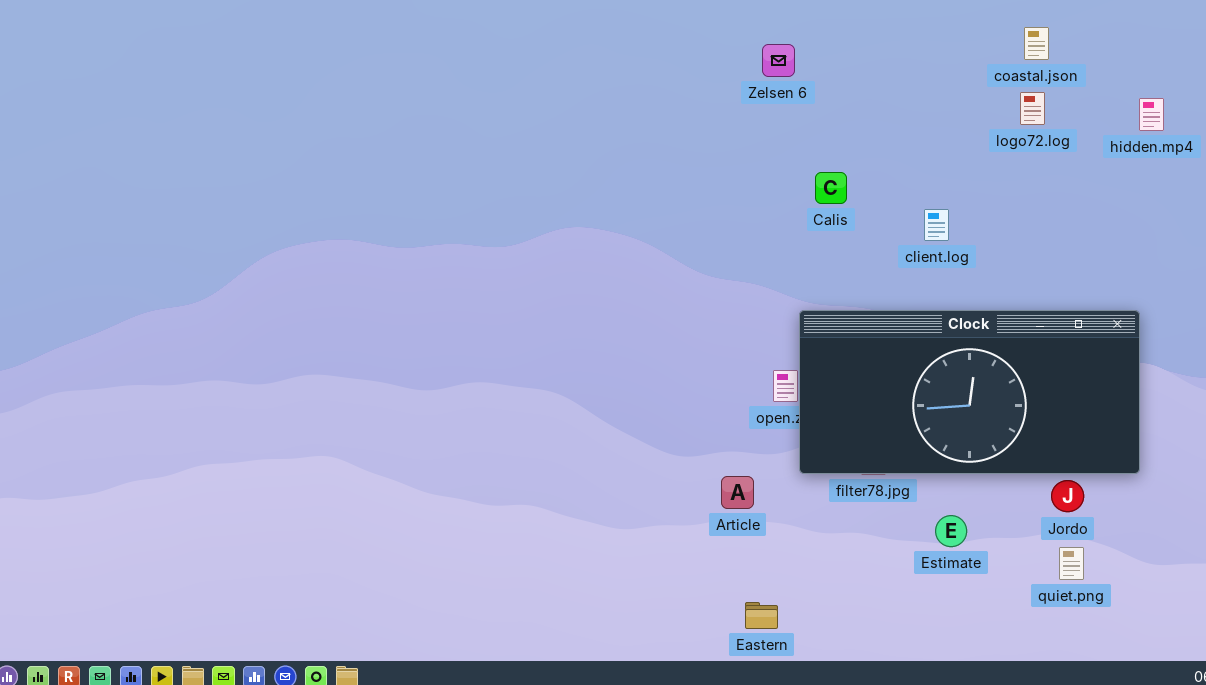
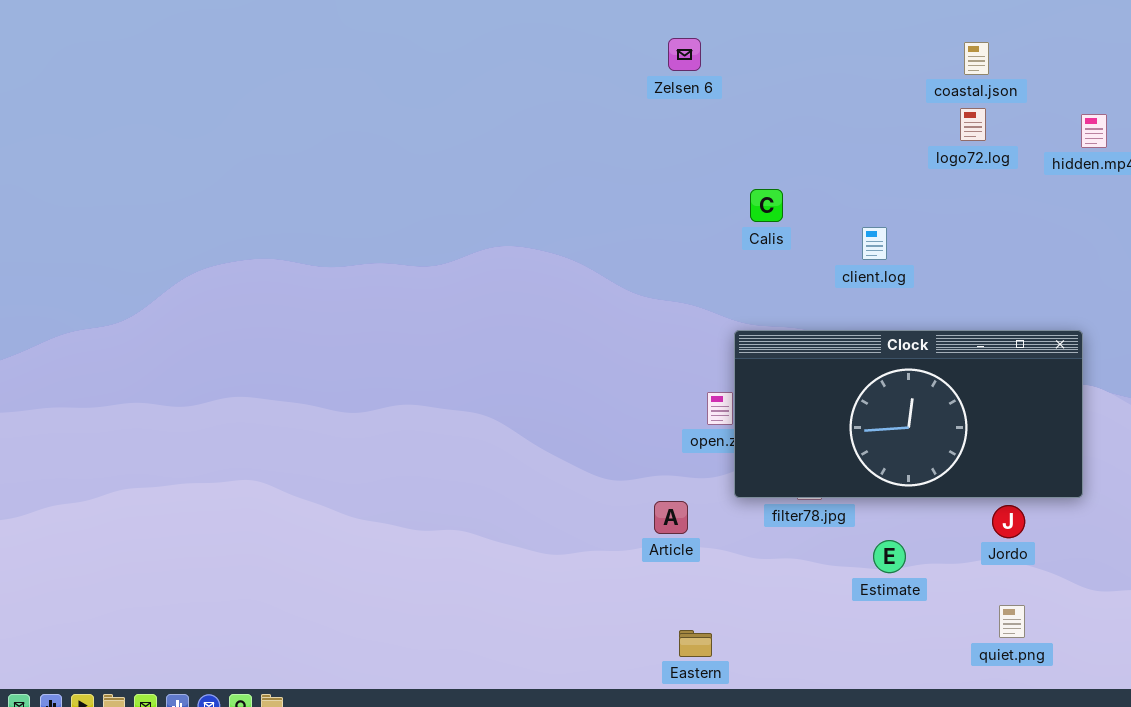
Zelsen 6: [762,44,795,77] -> [668,38,701,71], moved
quiet.png: [1059,547,1084,580] -> [999,605,1025,638], moved

